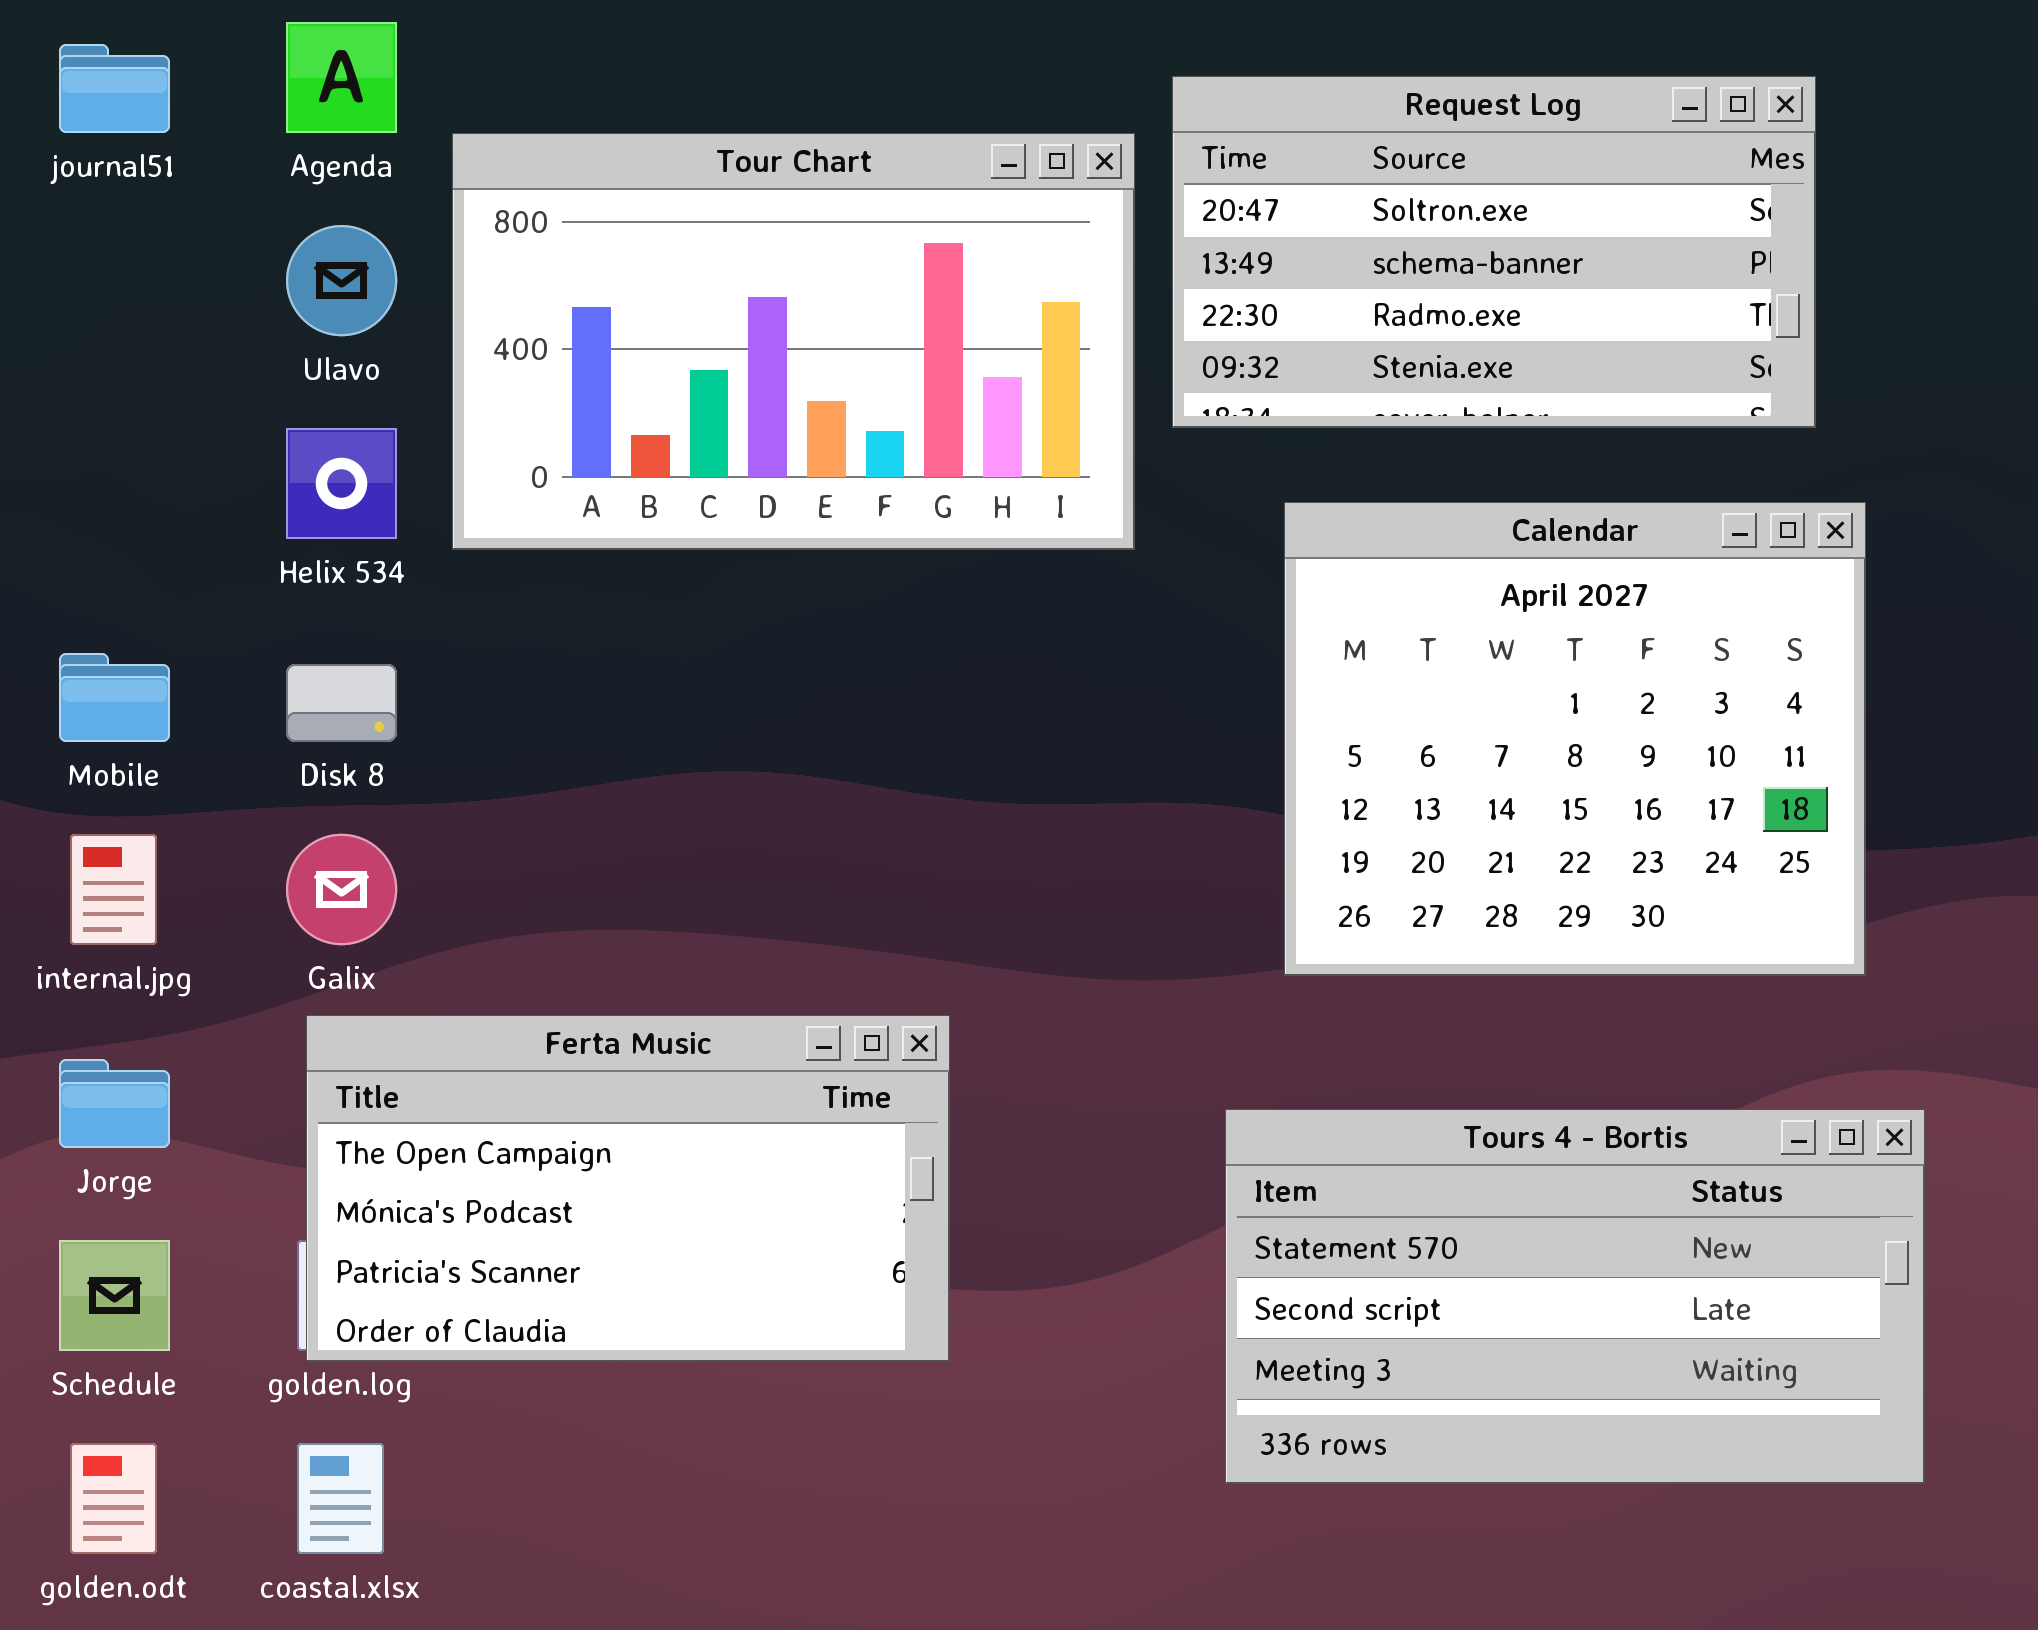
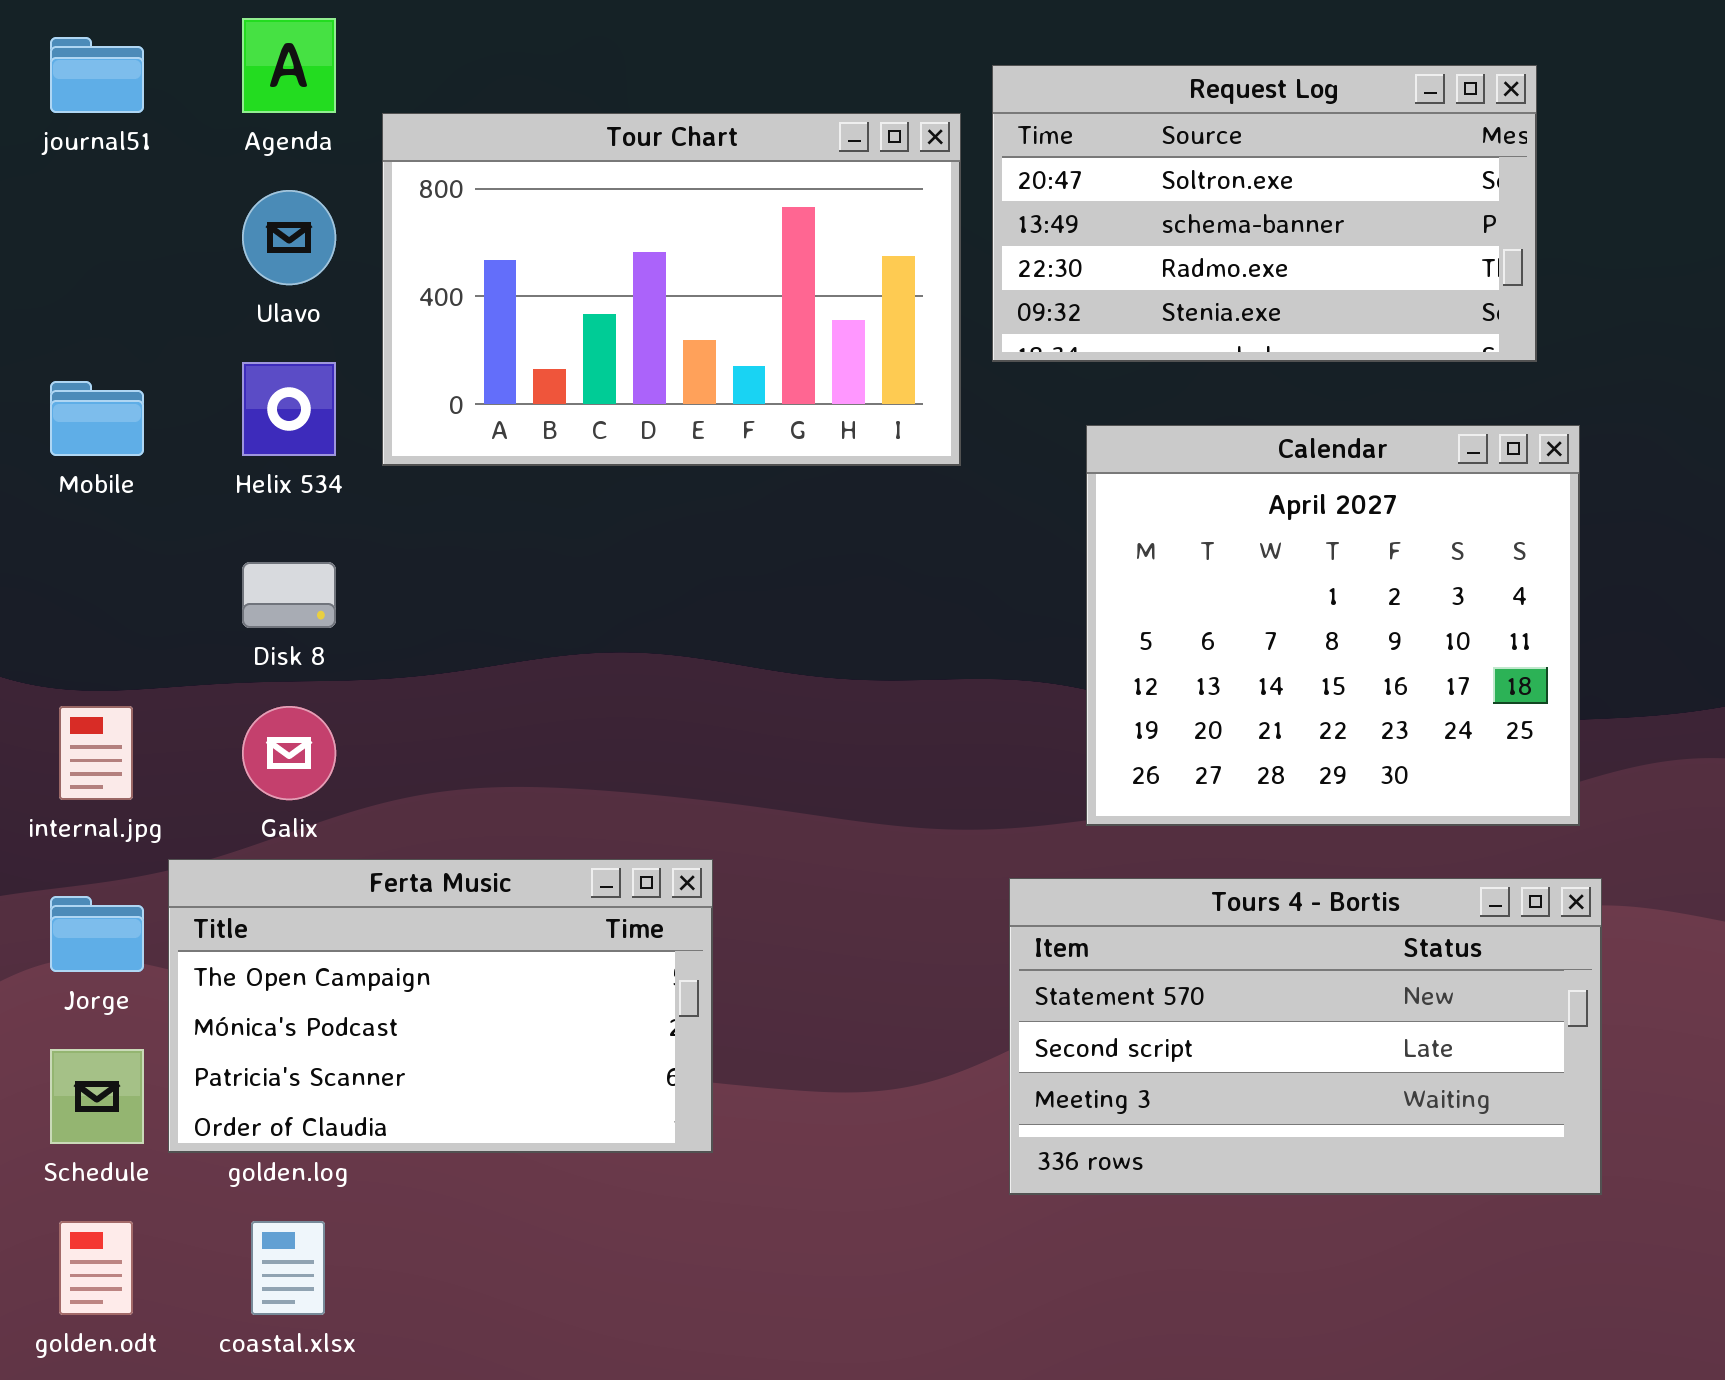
Mobile: [59,653,170,742] -> [50,381,144,456], moved
Ferta Music: [306,1015,950,1362] -> [168,859,713,1153], moved
Tours 4 - Bortis: [1225,1109,1925,1484] -> [1009,878,1602,1195], moved

